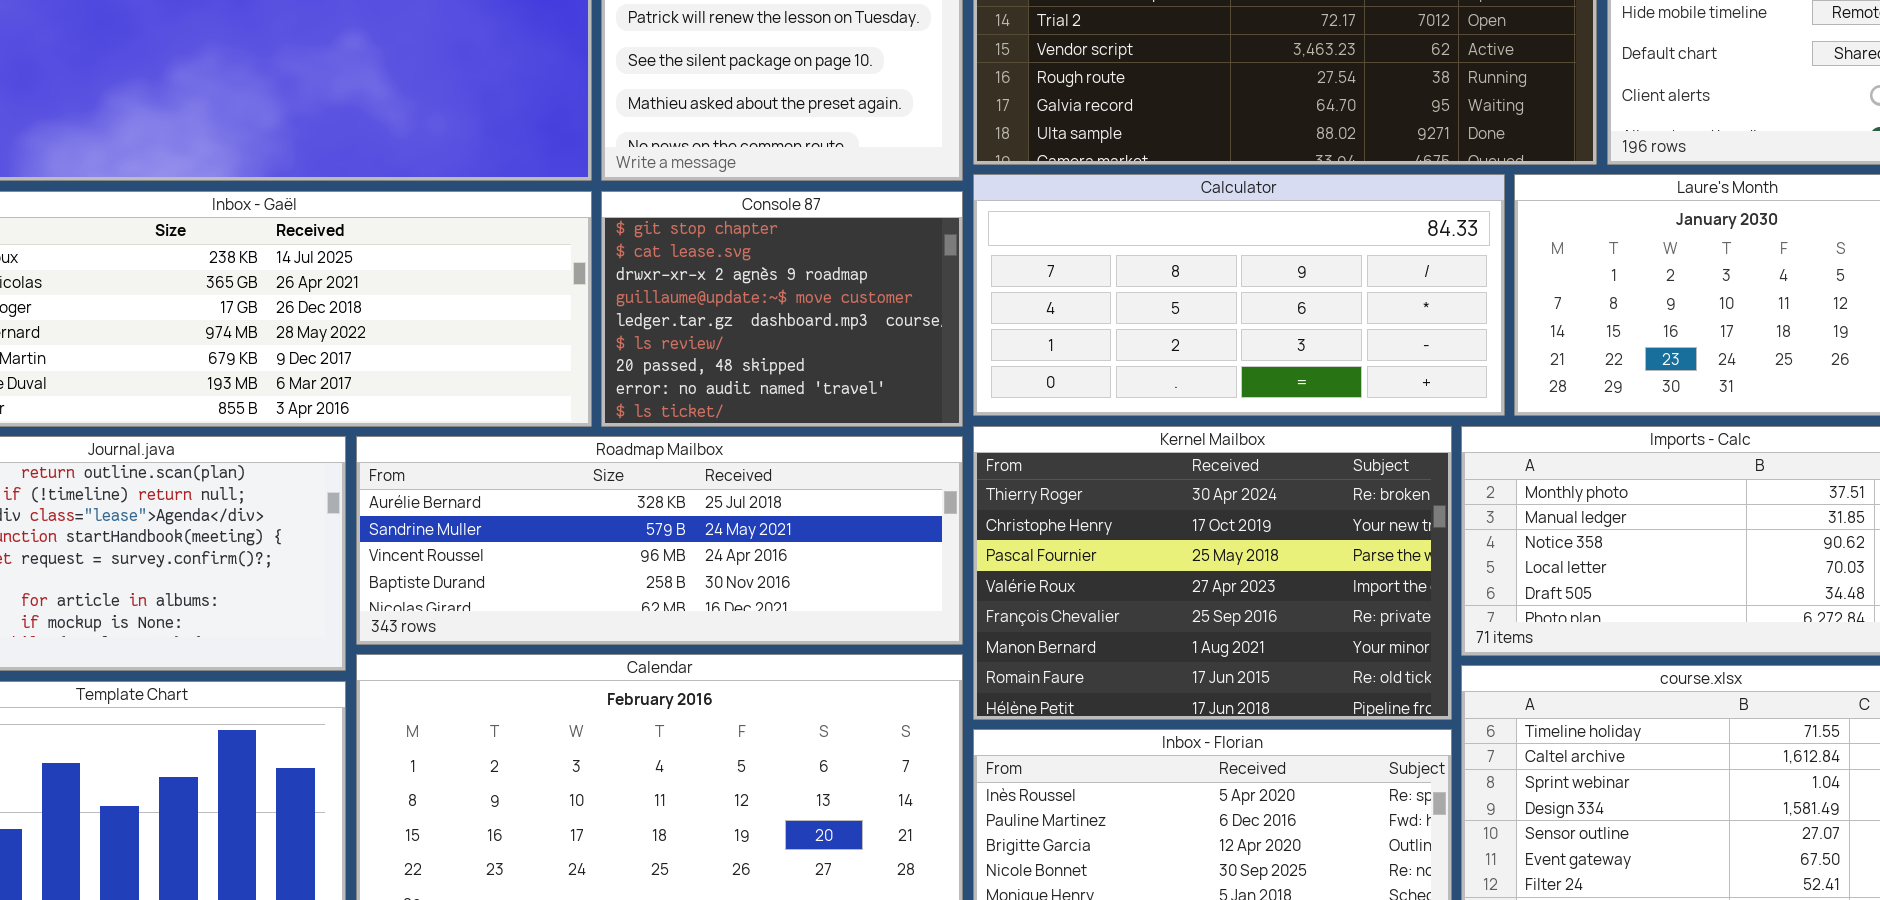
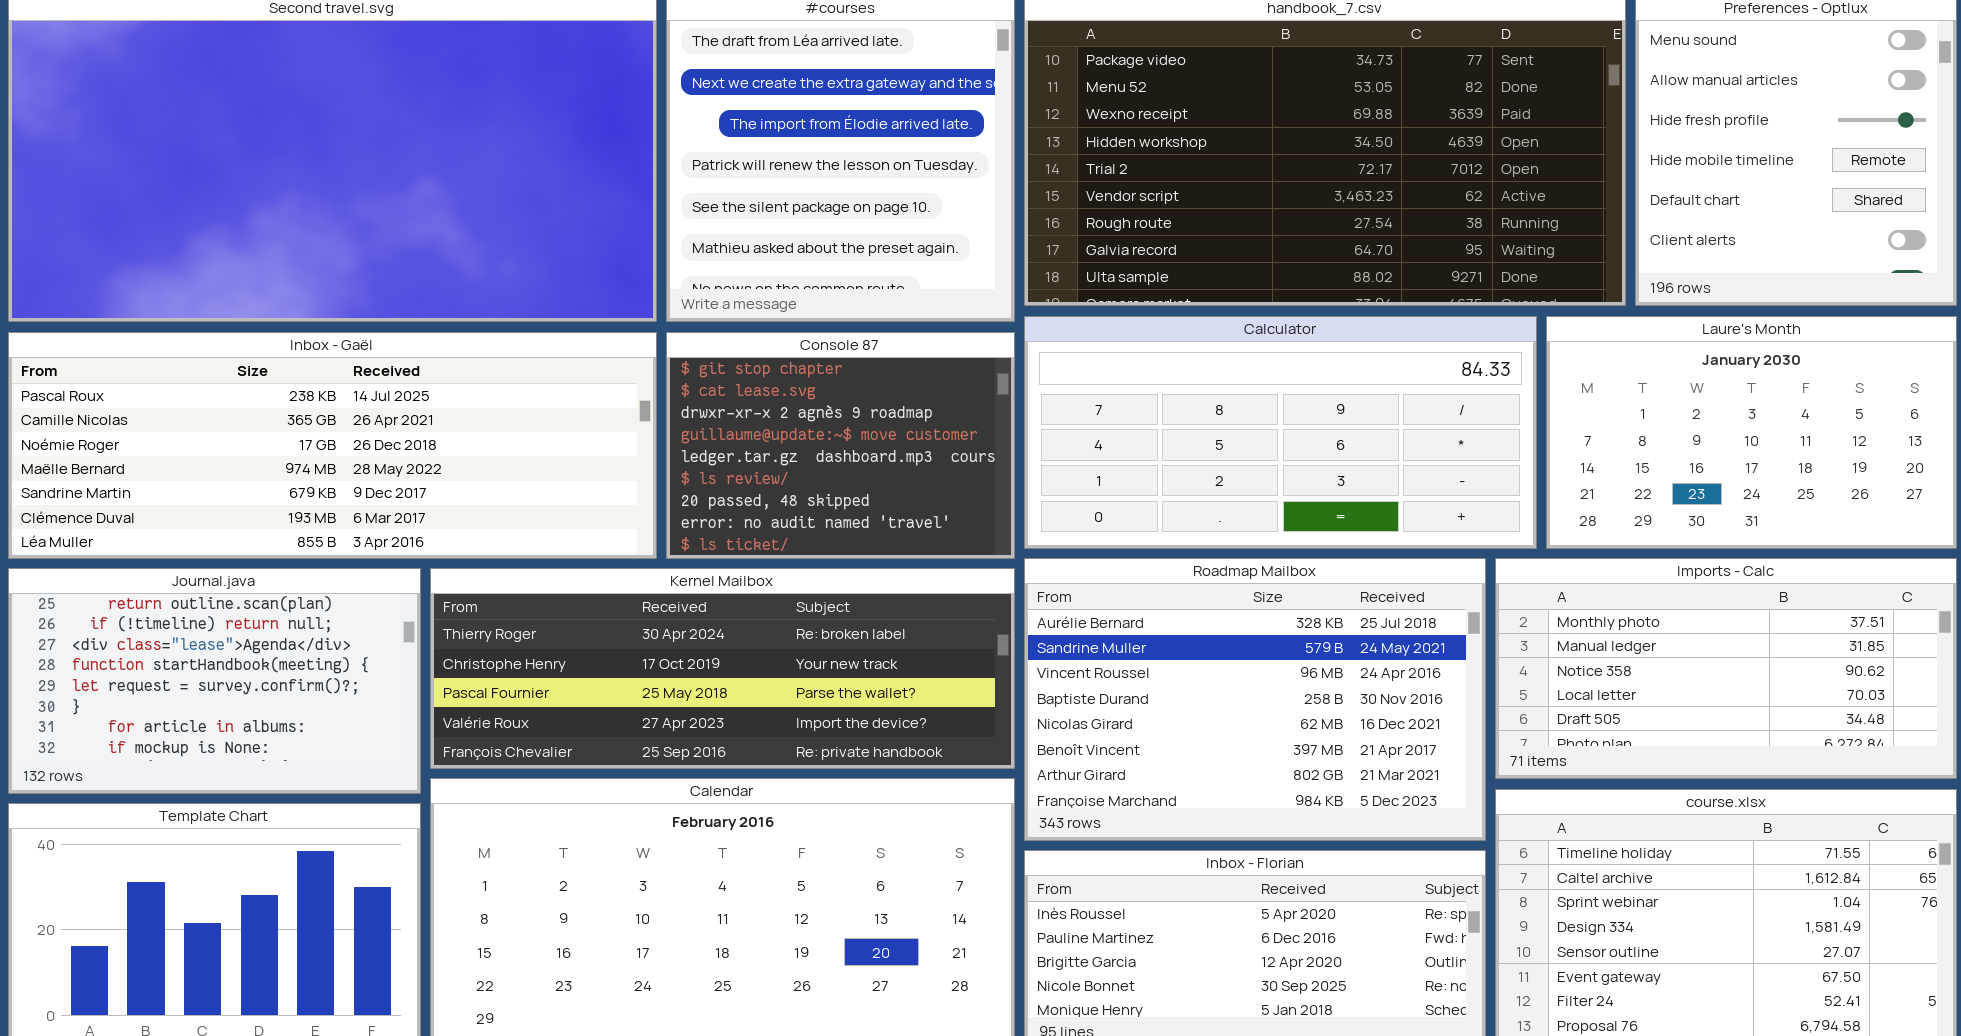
Kernel Mailbox: [973,426,1452,720] -> [430,568,1015,769], moved, resized
Roadmap Mailbox: [356,436,963,645] -> [1024,558,1486,841], moved, resized

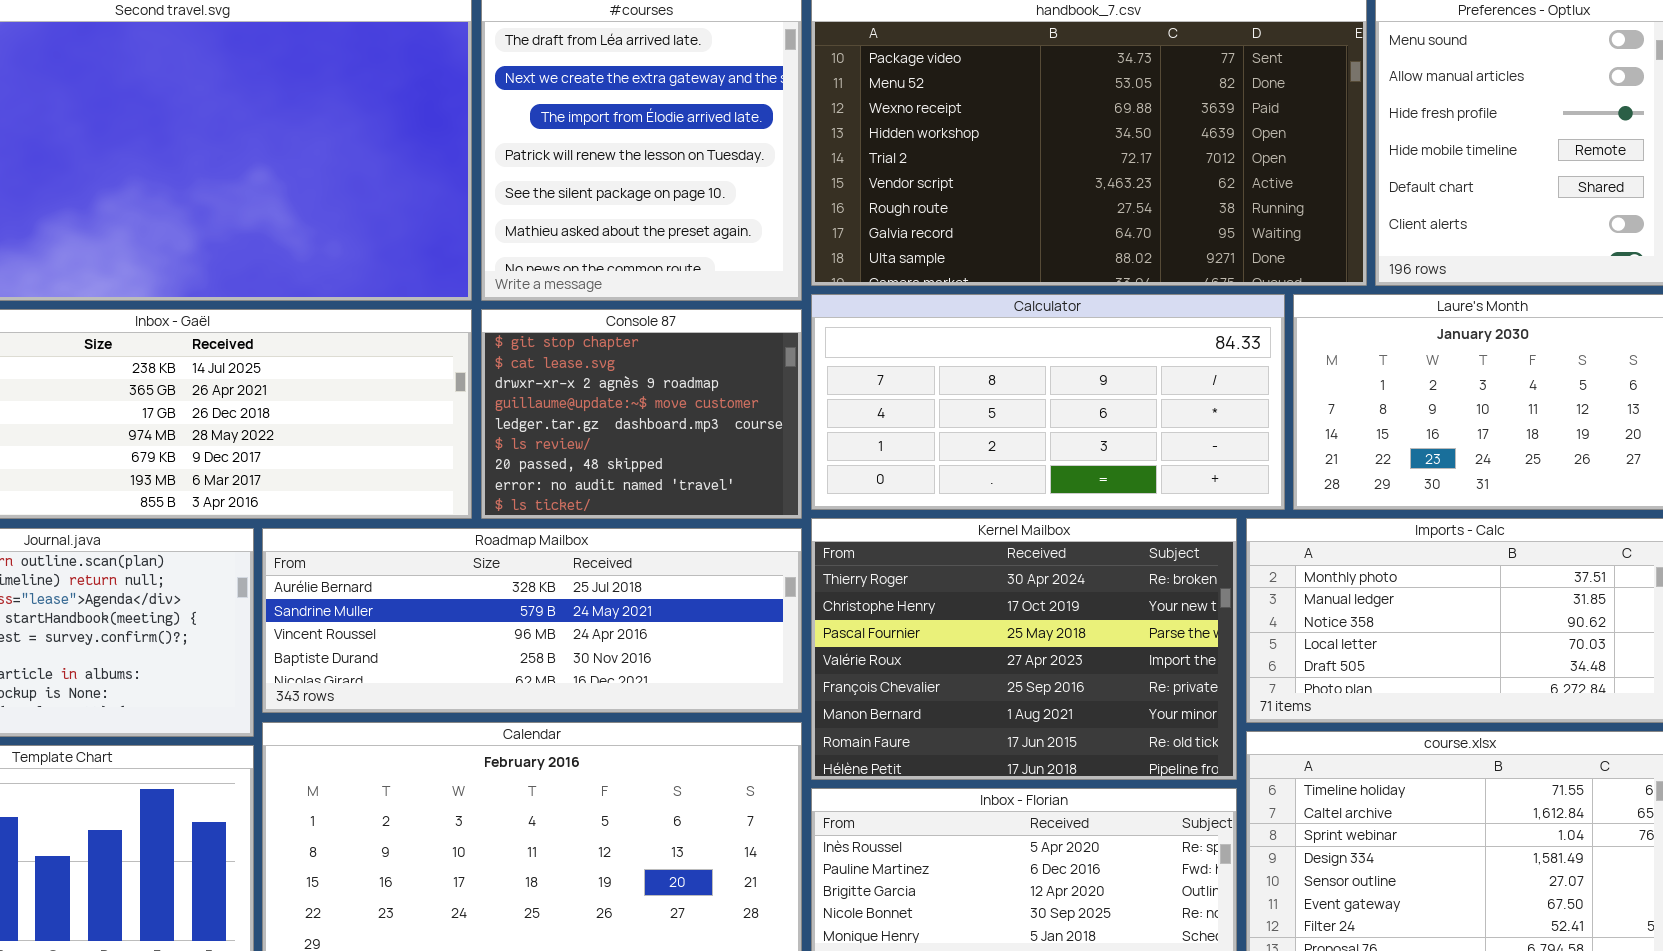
Roadmap Mailbox: [1024,558,1486,841] -> [262,528,802,713], moved, resized
Kernel Mailbox: [430,568,1015,769] -> [811,518,1237,780], moved, resized

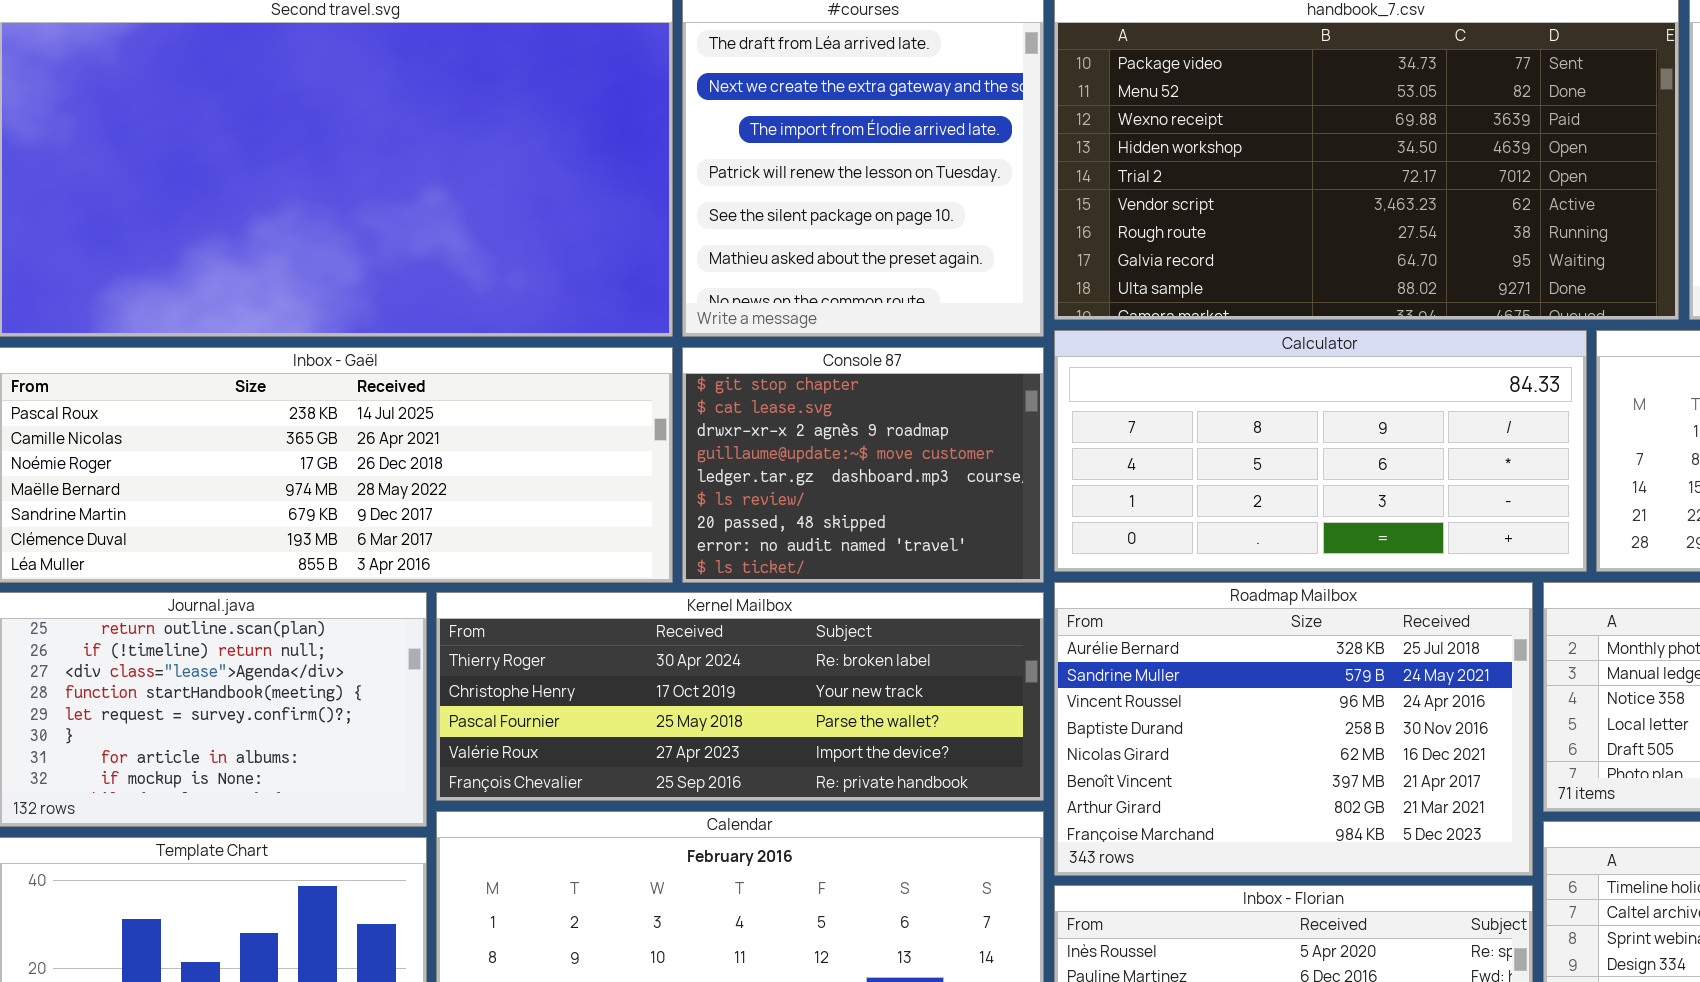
Kernel Mailbox: [811,518,1237,780] -> [436,592,1044,801], moved, resized
Roadmap Mailbox: [262,528,802,713] -> [1054,582,1533,876], moved, resized

